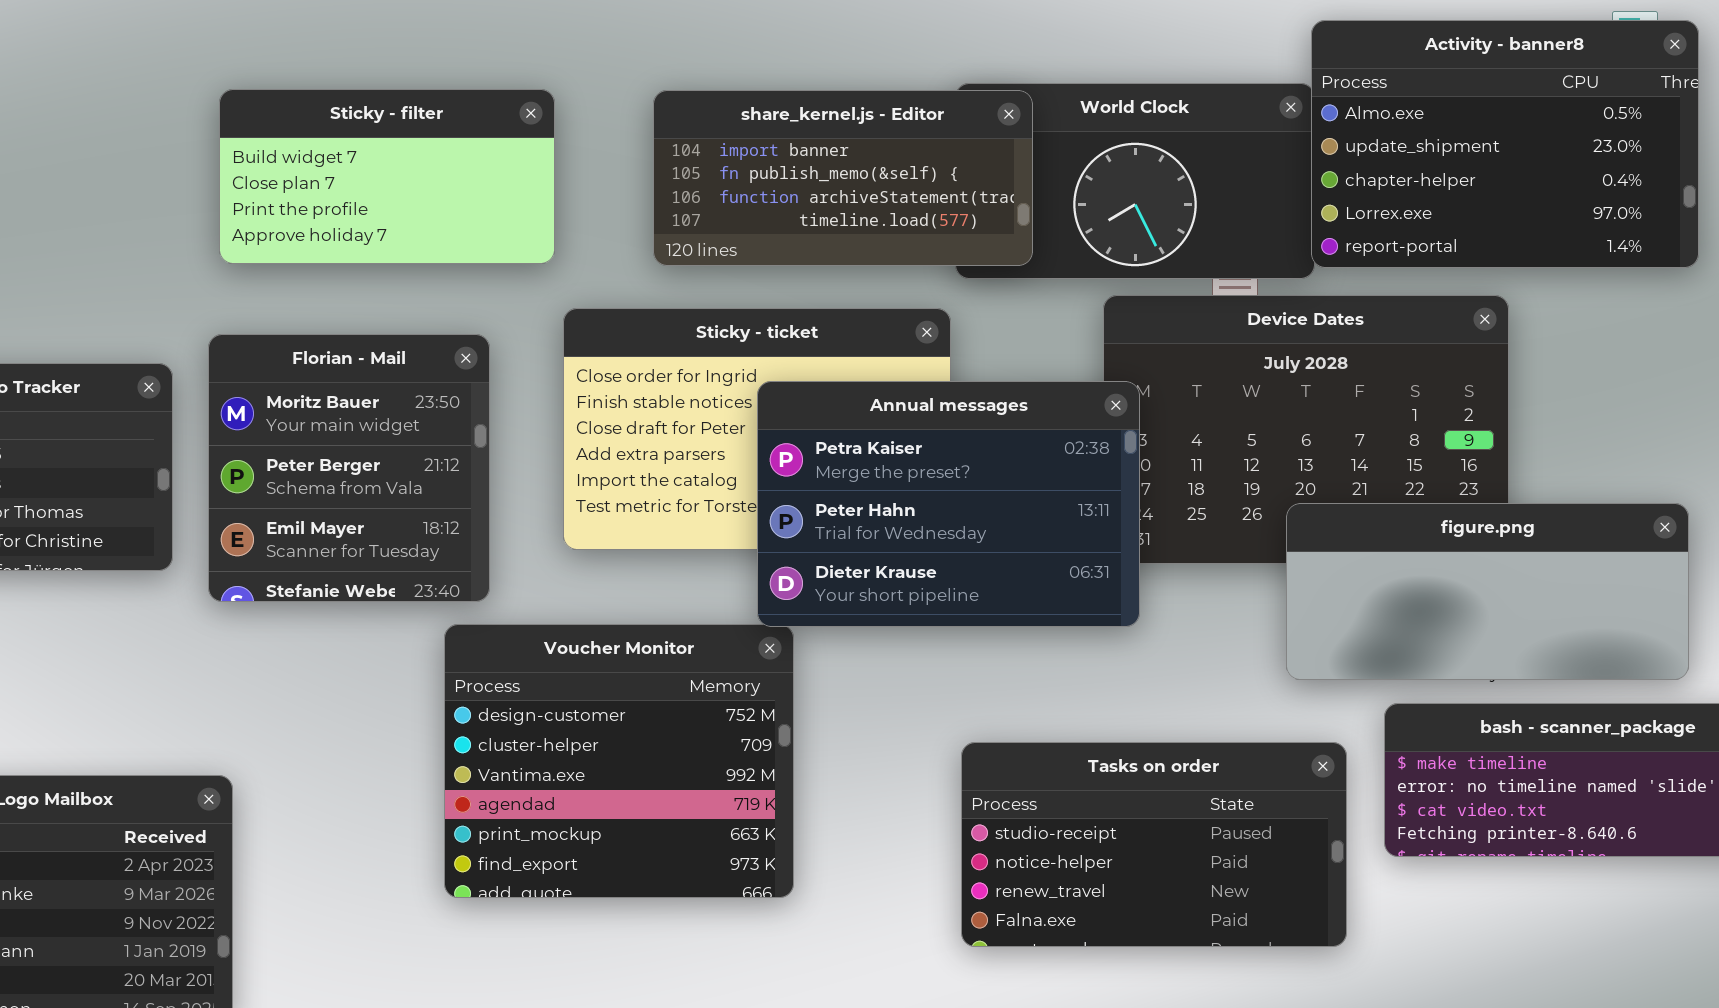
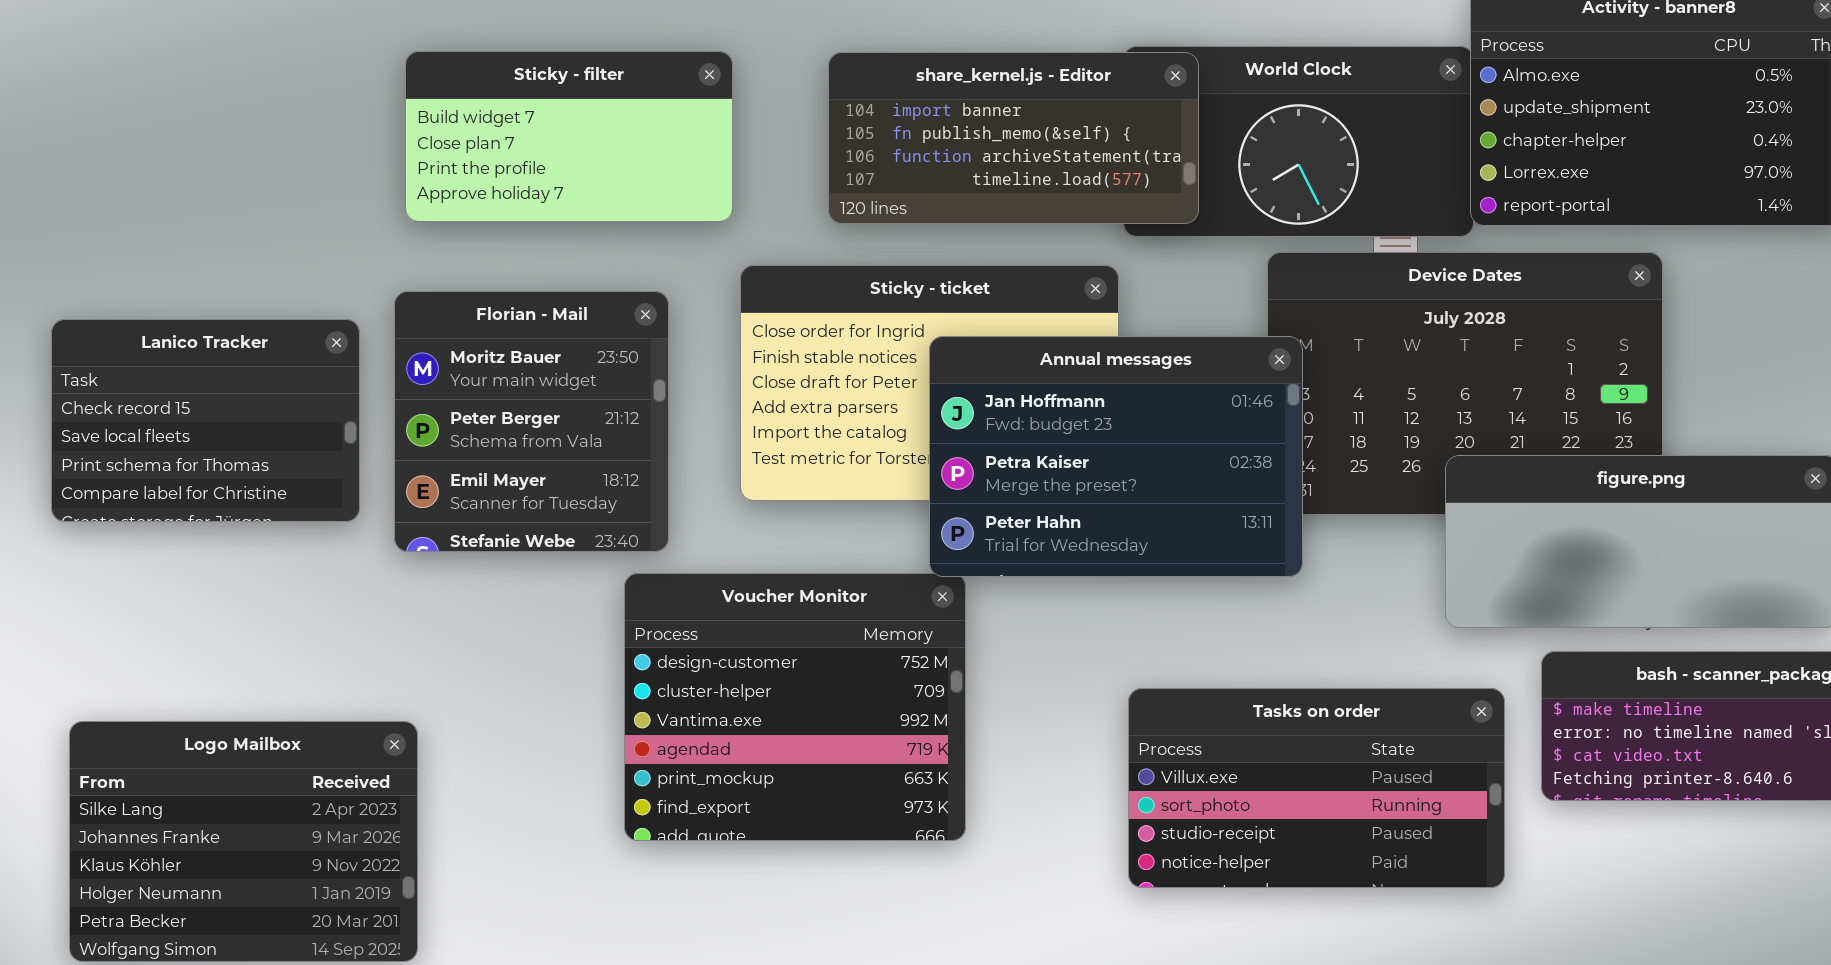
Annual messages: [757,381,1140,627] -> [929,336,1303,577], scrolled up 1 row
Tasks on order: [961,742,1347,947] -> [1128,688,1505,888], scrolled up 2 rows

